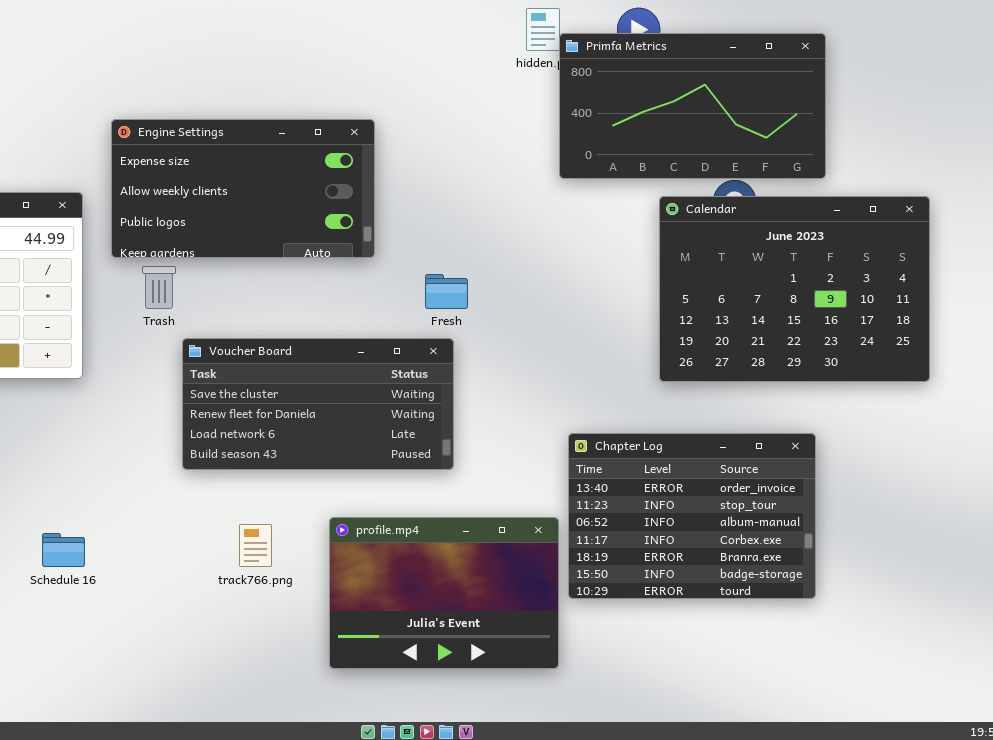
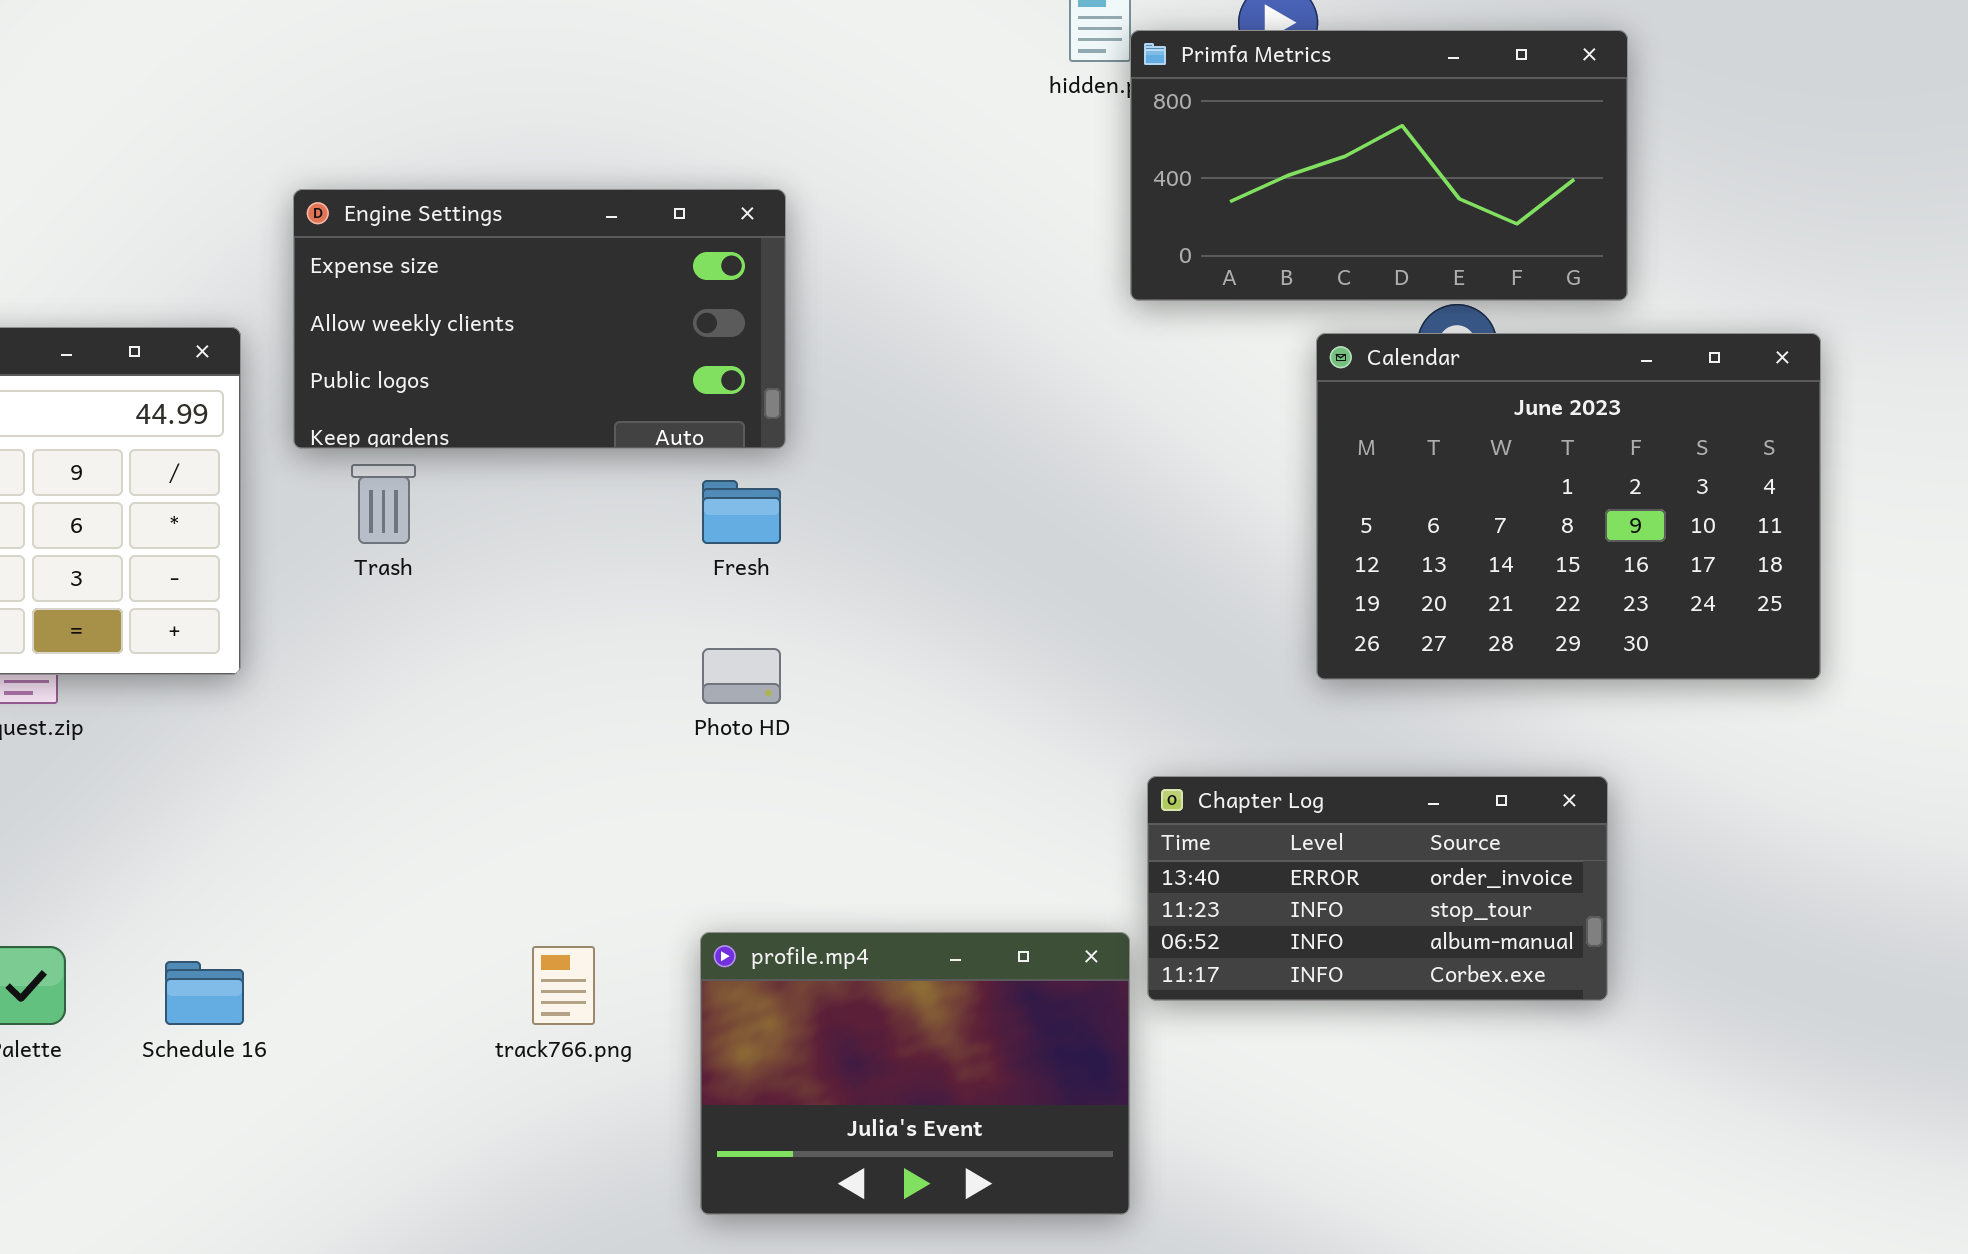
Fresh: [425,274,468,309] -> [702,480,781,544], moved
Voucher Board: [182,338,454,470] -> none, closed
Chapter Log: [568,433,816,599] -> [1147,776,1608,1001], resized

